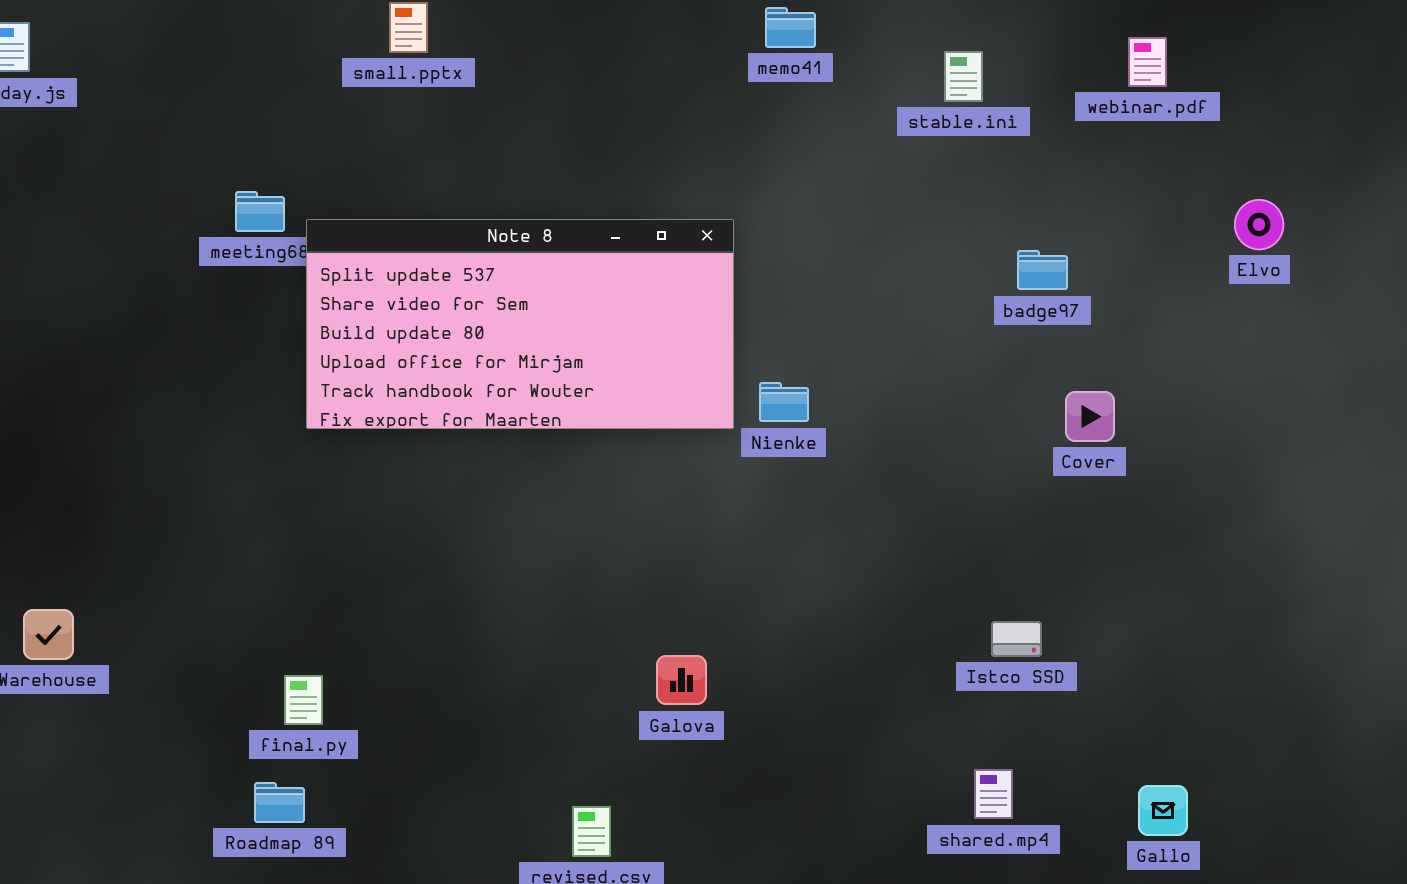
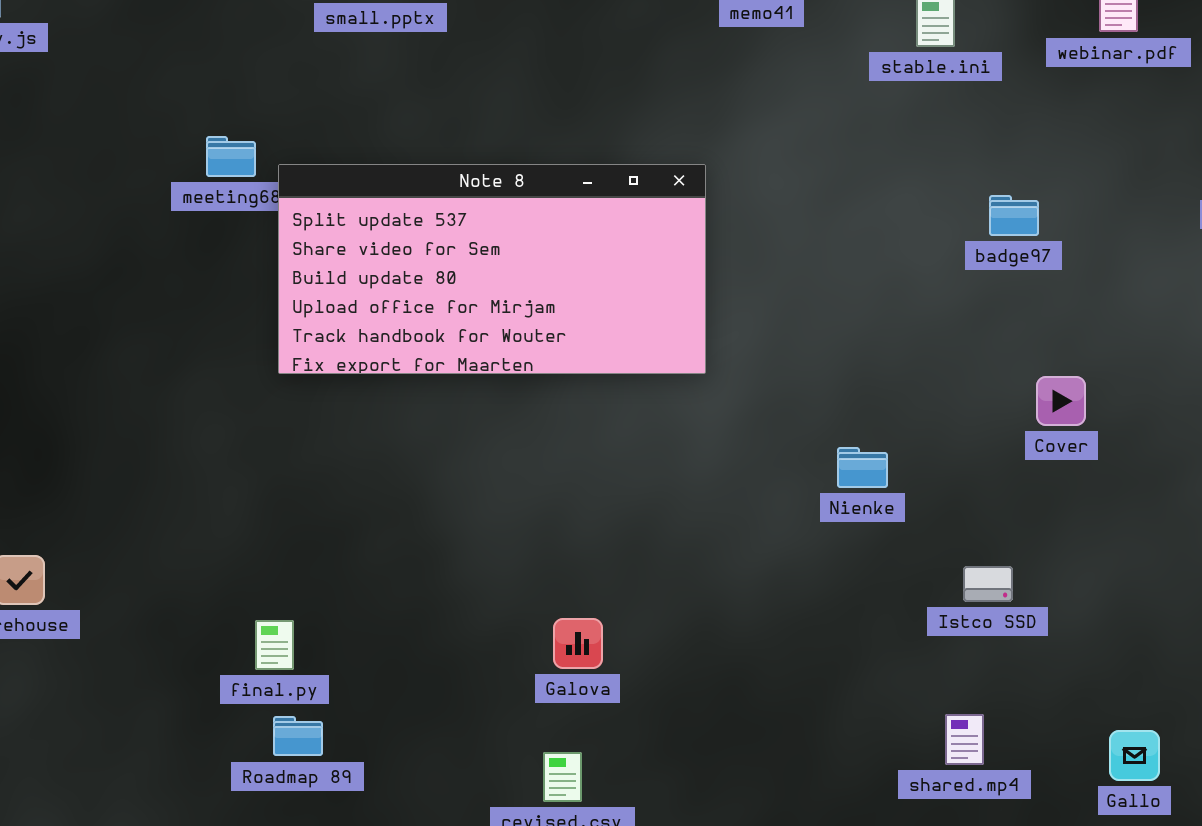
Nienke: [759,382,809,422] -> [837,447,888,488], moved
Cover: [1065,391,1115,442] -> [1036,376,1086,426], moved
Galova: [656,655,707,705] -> [553,618,603,669], moved
Roadmap 89: [254,782,305,823] -> [273,716,323,756], moved

